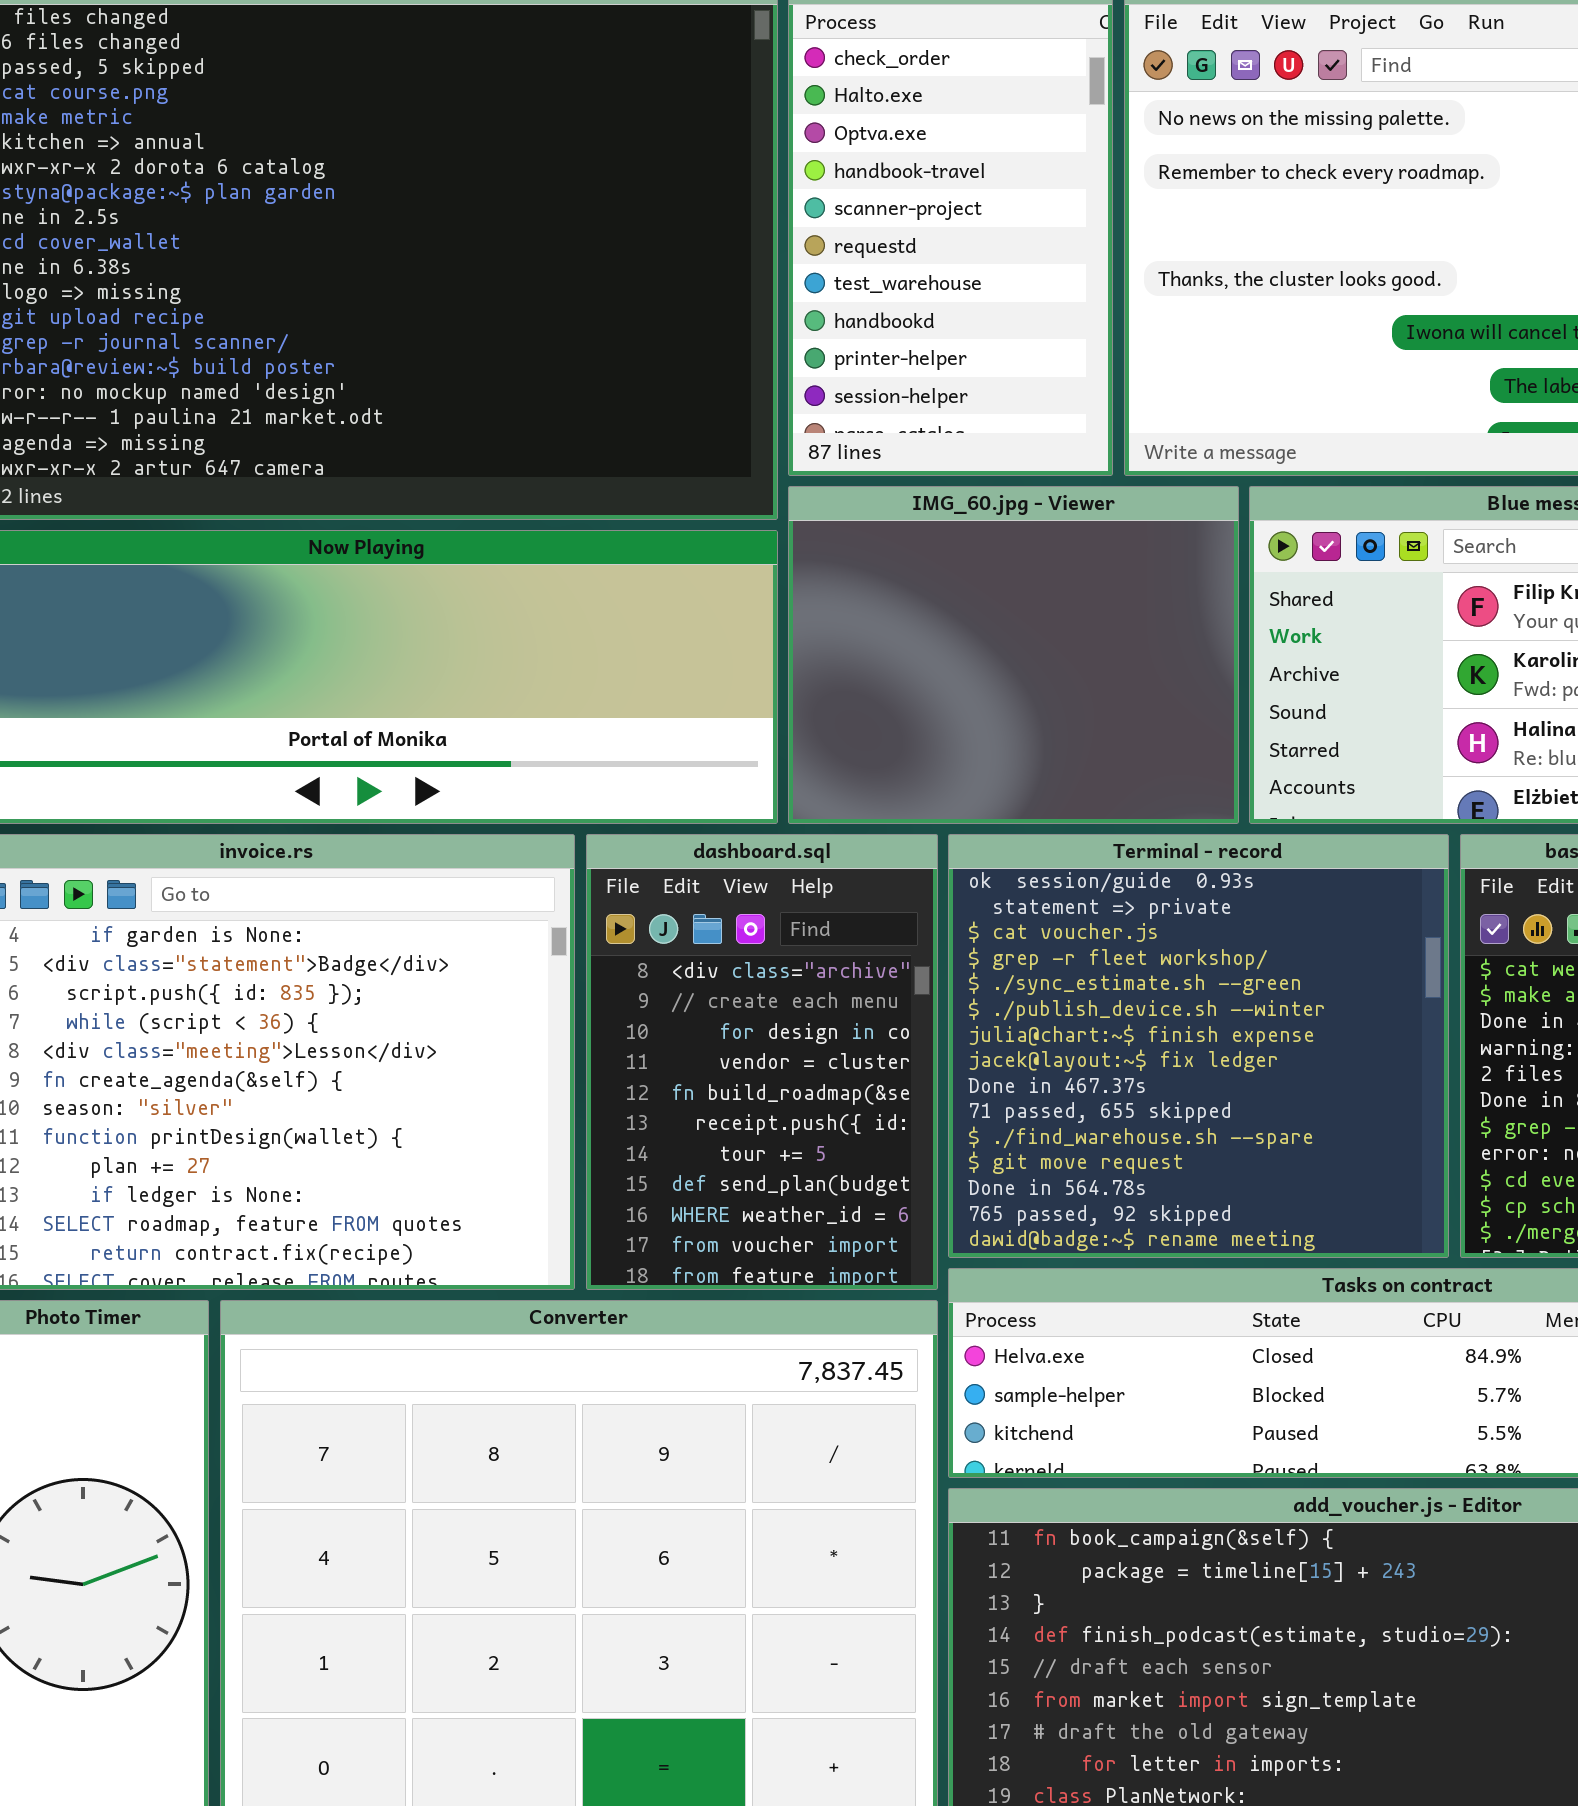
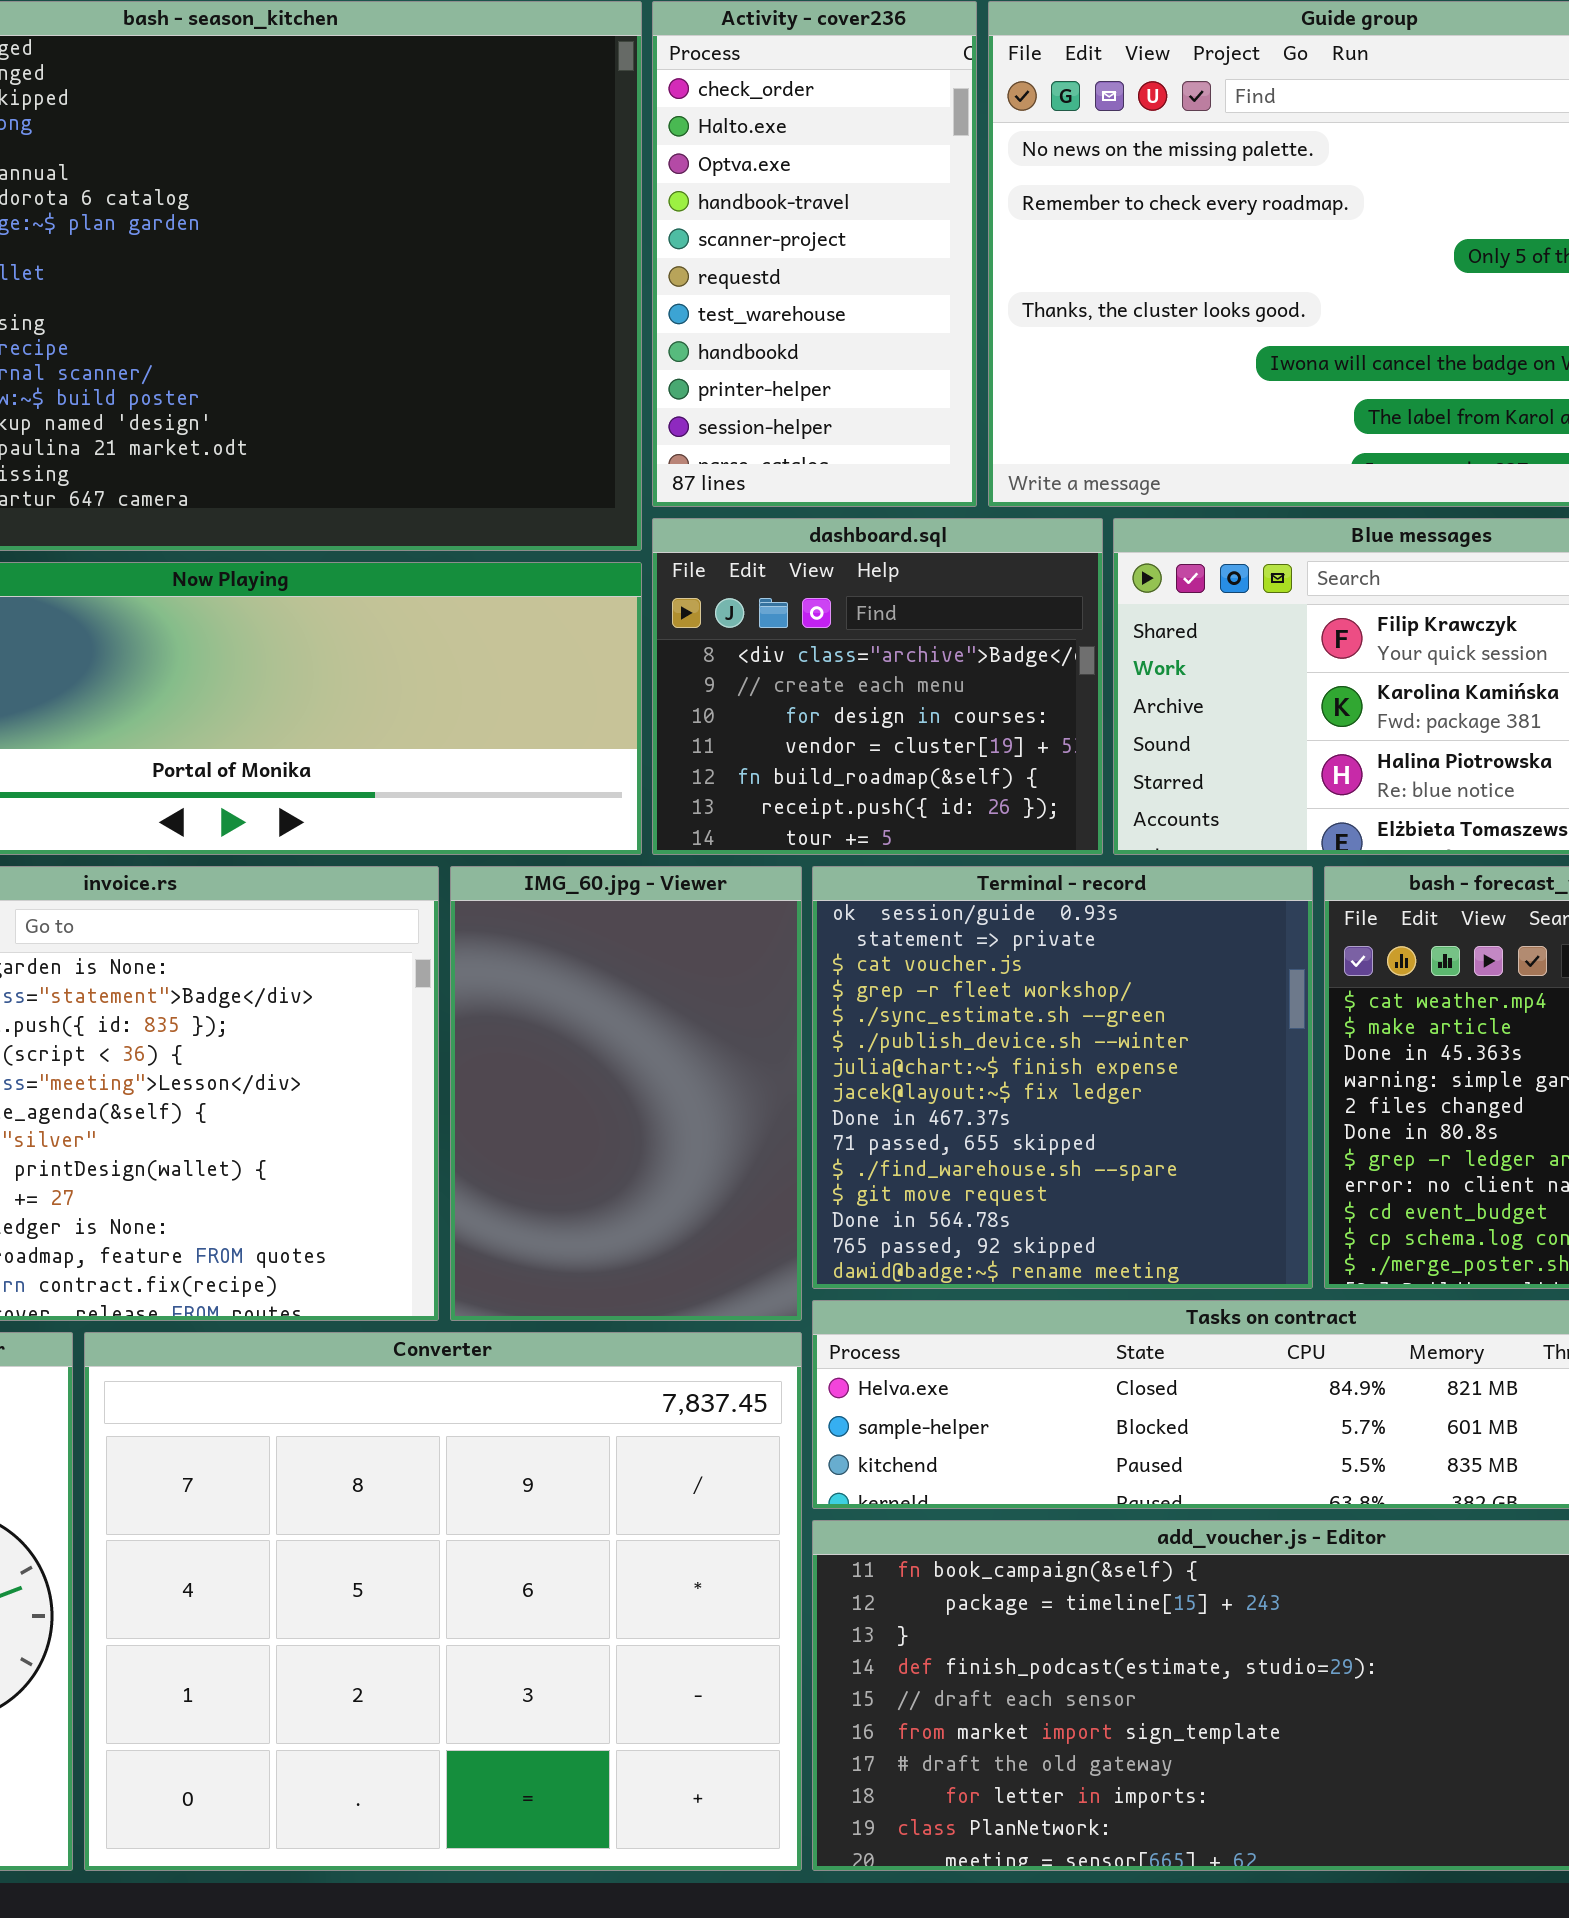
IMG_60.jpg - Viewer: [788,486,1239,824] -> [450,866,802,1321], moved, resized
dashboard.sql: [586,834,938,1290] -> [652,518,1103,855], moved, resized

